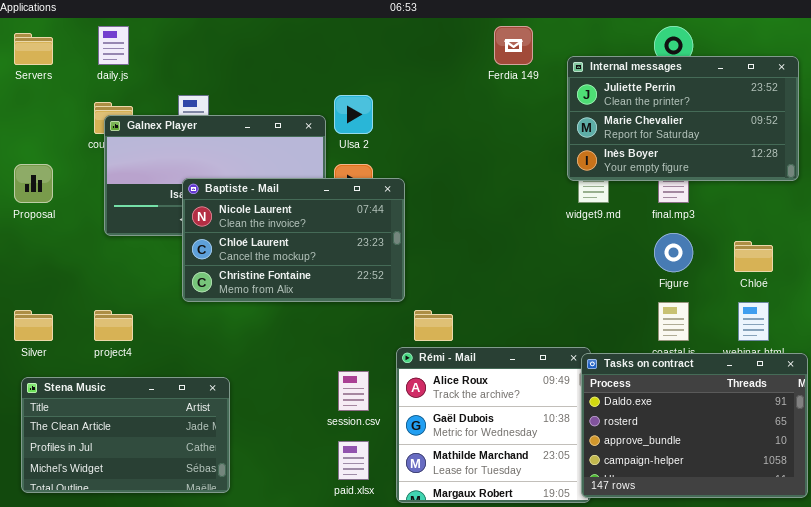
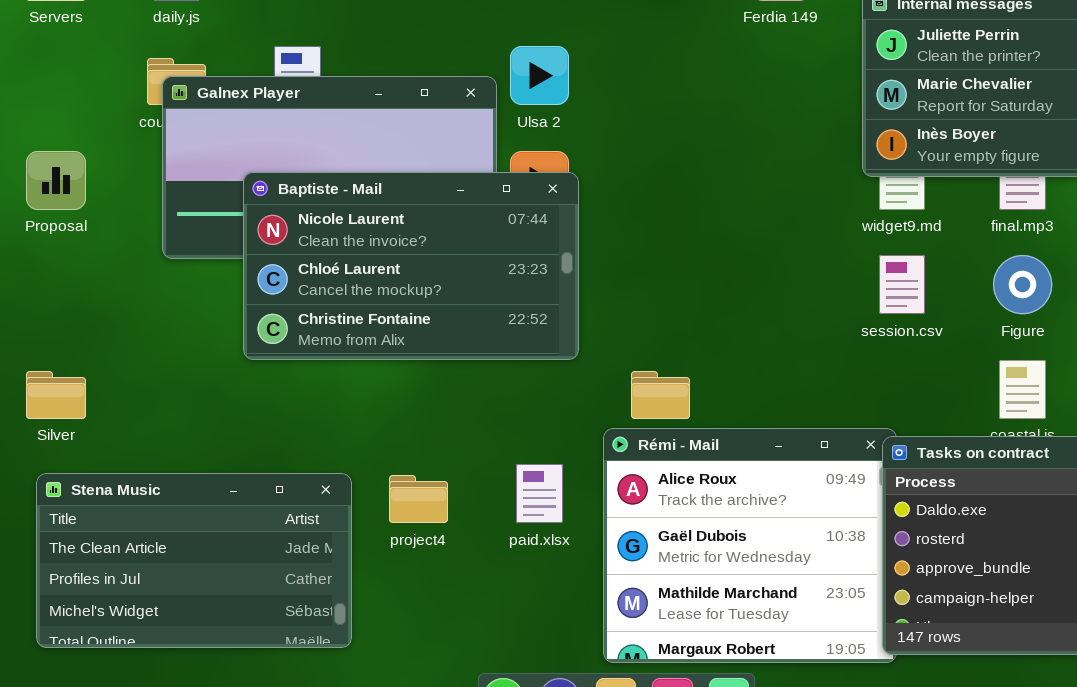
Baptiste - Mail: [182,178,405,302] -> [243,172,579,360], moved
project4: [94,310,133,341] -> [389,475,448,523], moved
session.csv: [338,371,369,411] -> [879,255,925,314], moved
paid.xlsx: [338,441,369,480] -> [516,464,563,523], moved

